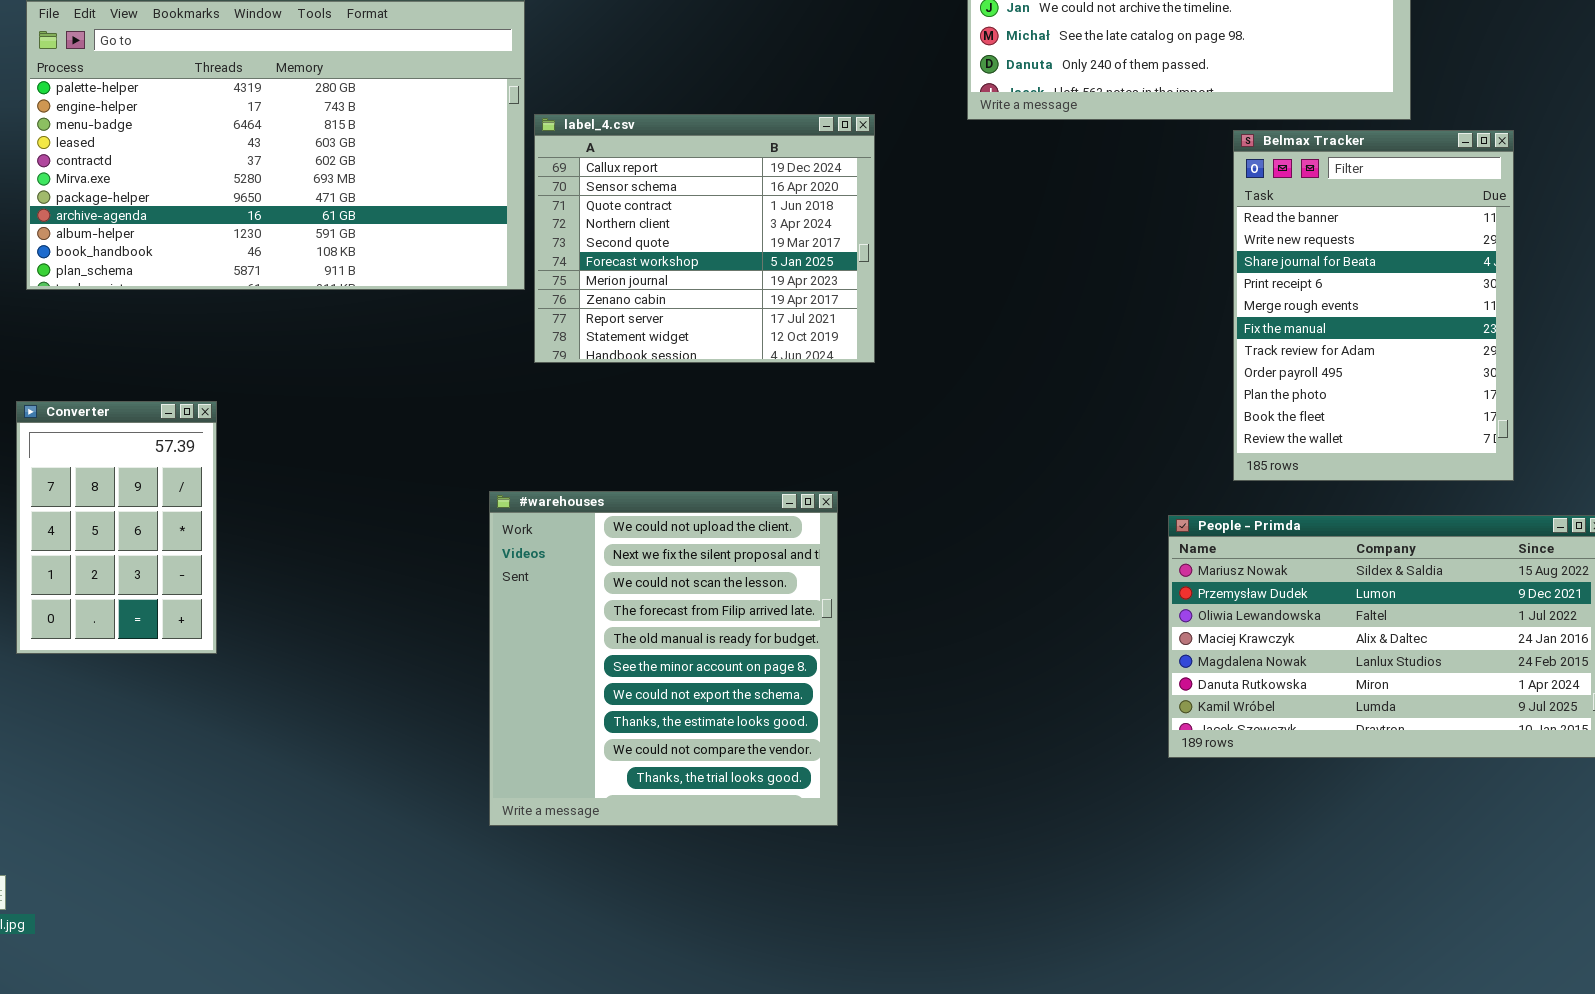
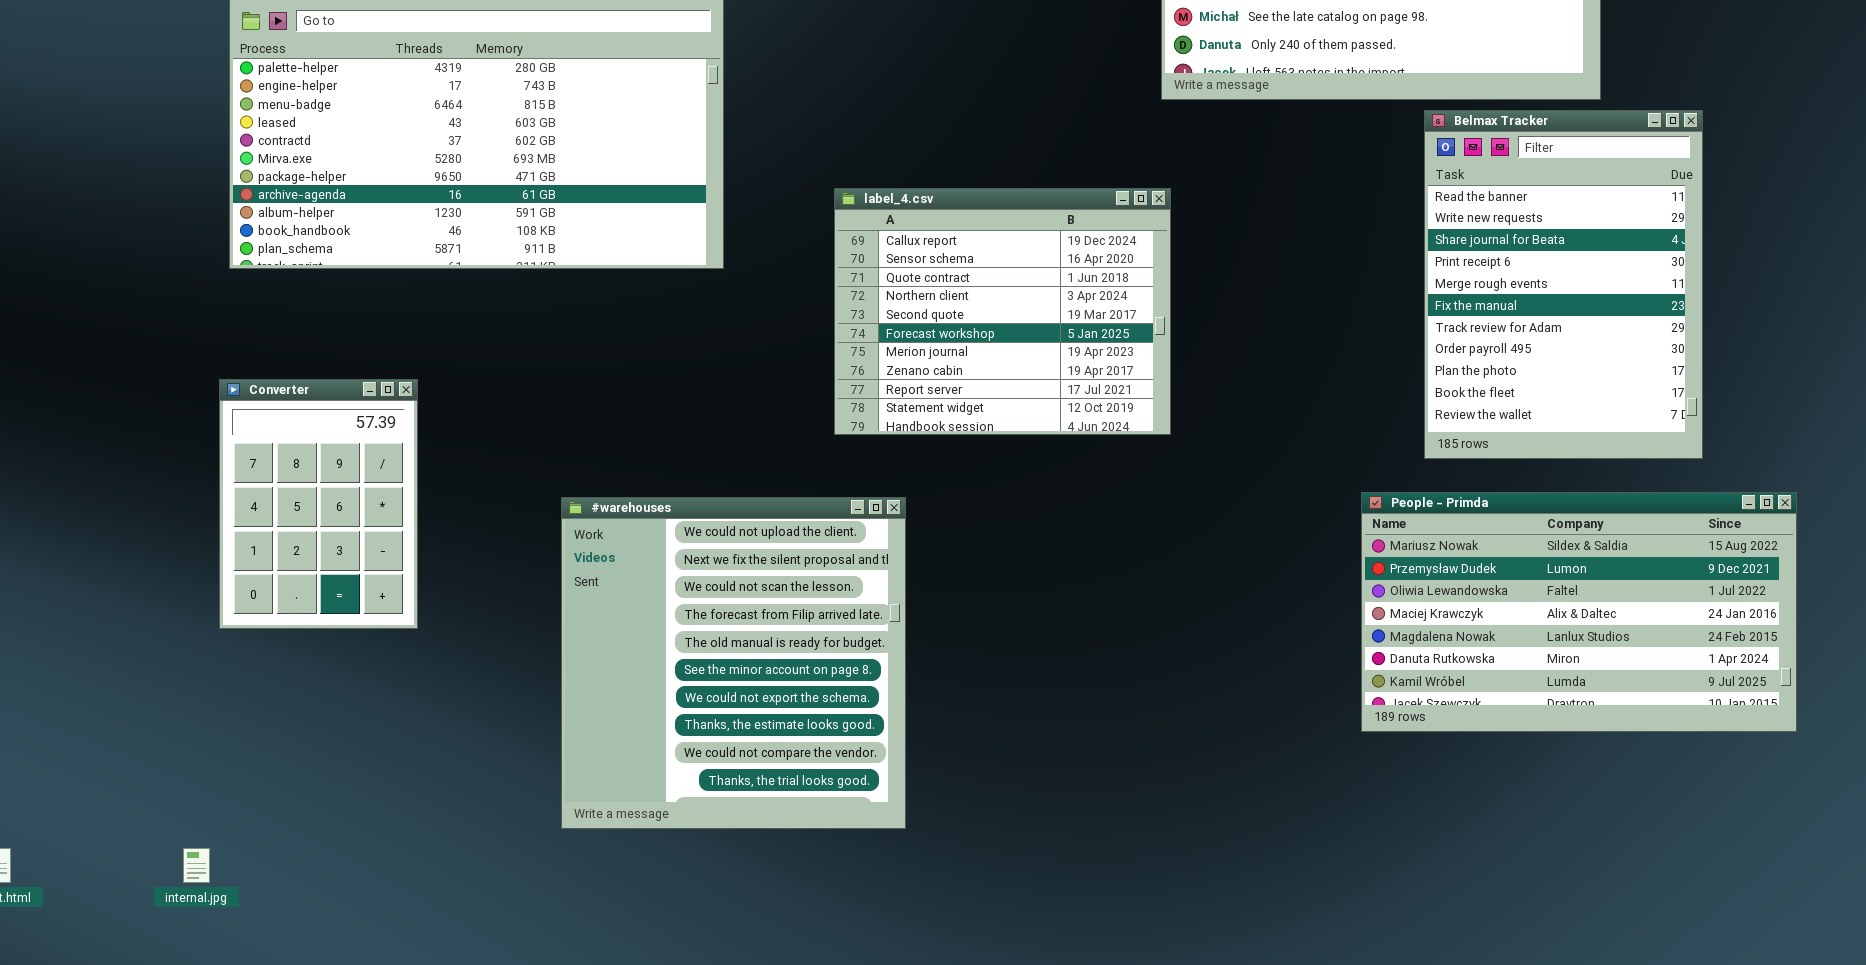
label_4.csv: [534,114,875,363] -> [834,188,1171,435], moved
#warehouses: [489,491,838,826] -> [561,497,906,829], moved

